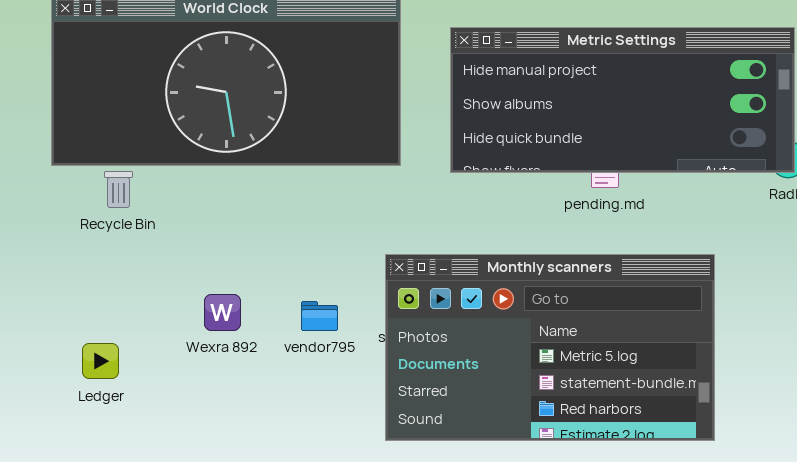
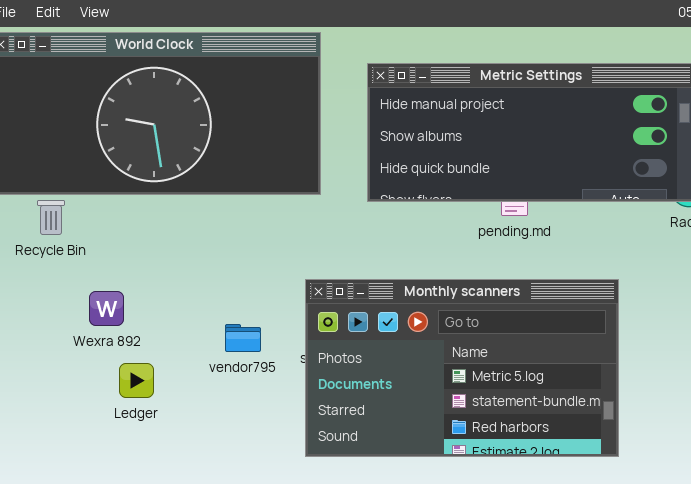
Wexra 892: [204,294,241,331] -> [89,291,124,326], moved
Ledger: [82,343,119,379] -> [119,363,154,398], moved

